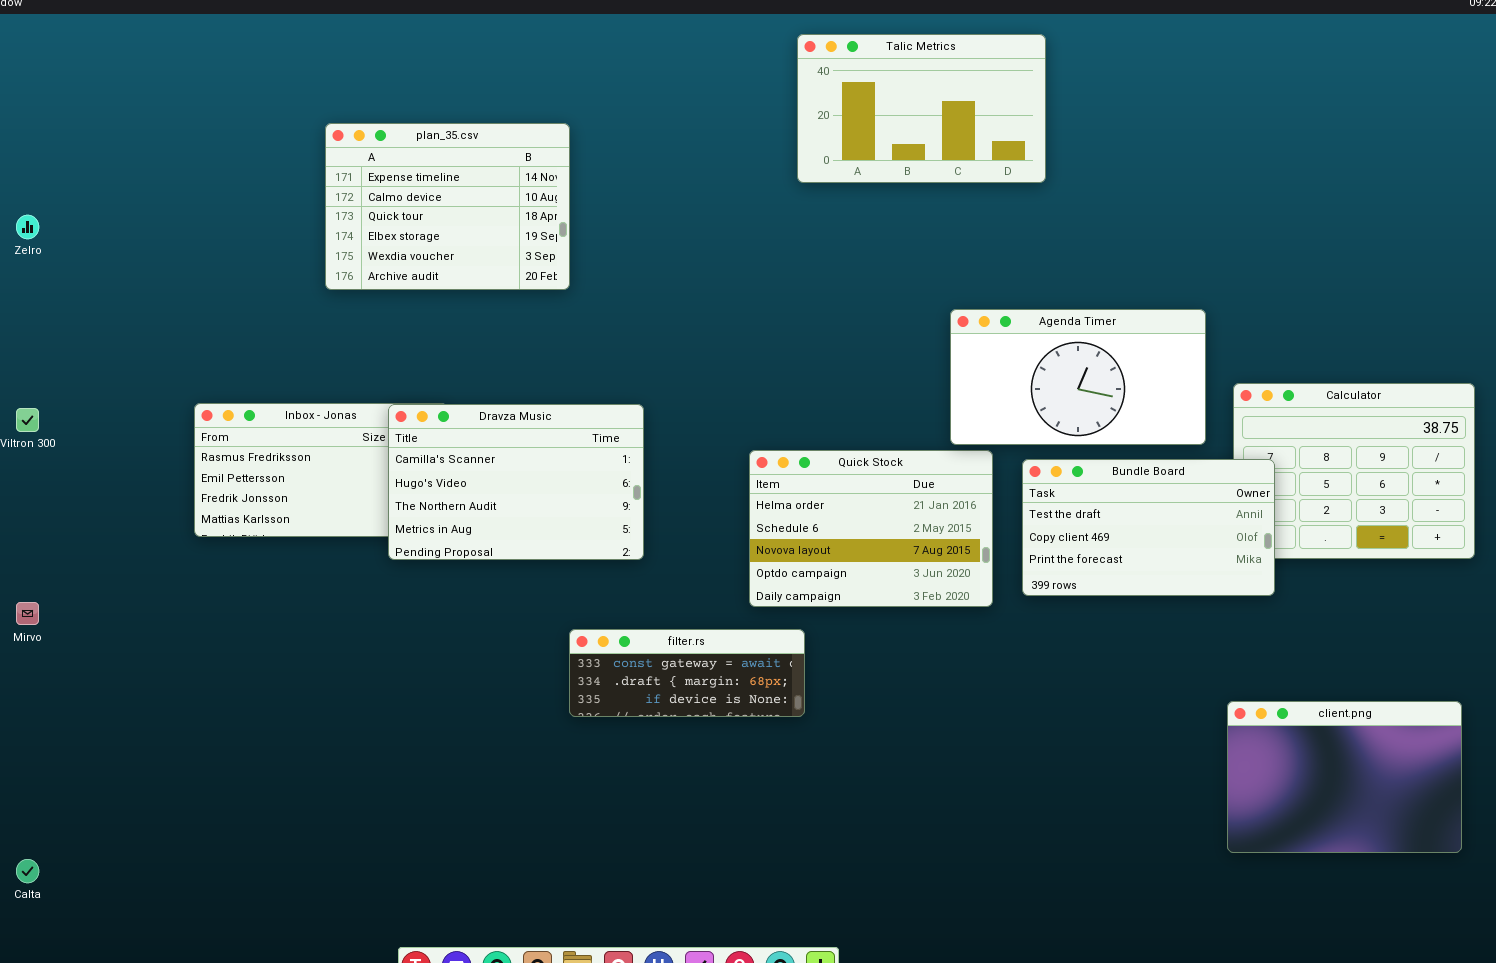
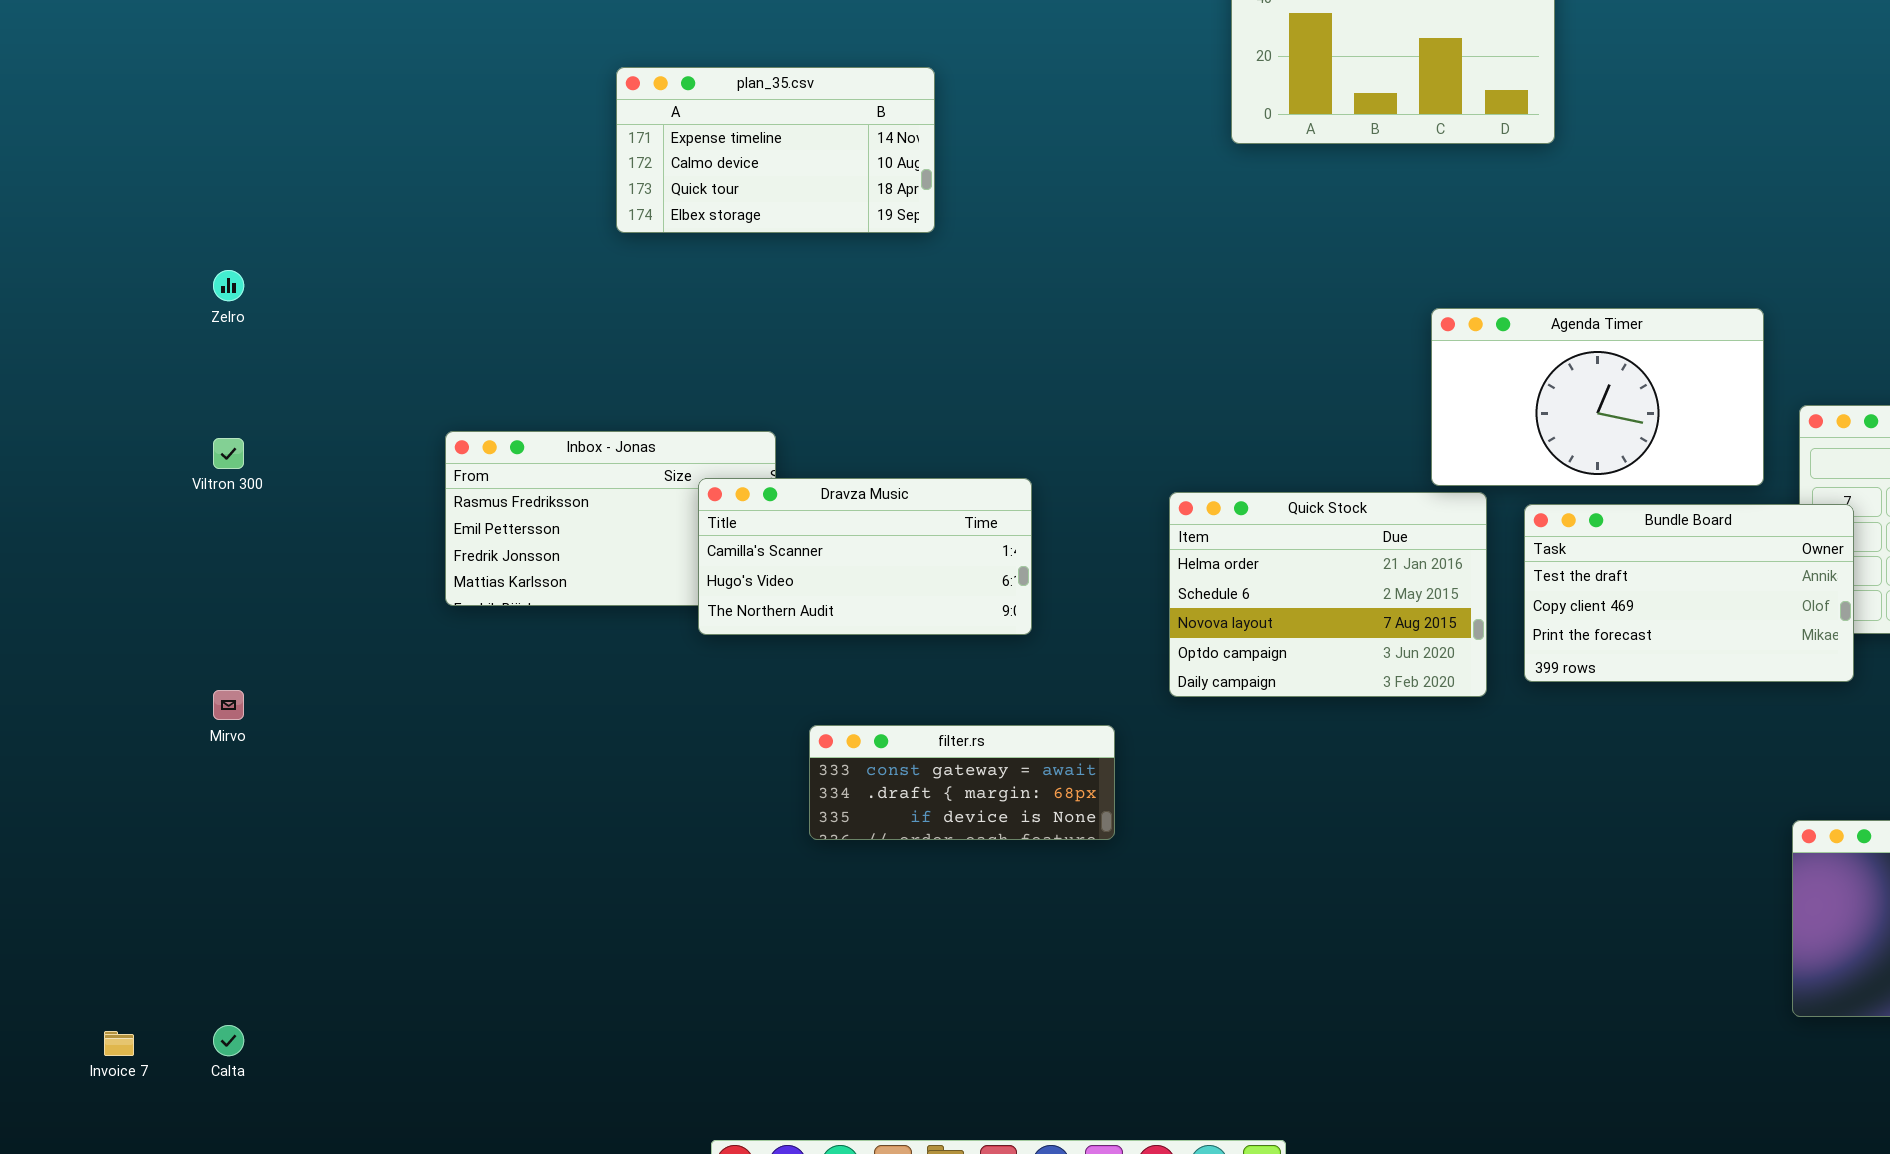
plan_35.csv: [325,123,570,290] -> [616,67,935,233], resized
Zelro: [16,215,39,239] -> [213,270,244,301], moved
Dravza Music: [388,404,644,560] -> [698,478,1032,635], resized
filter.rs: [569,629,805,717] -> [809,725,1115,840], moved

